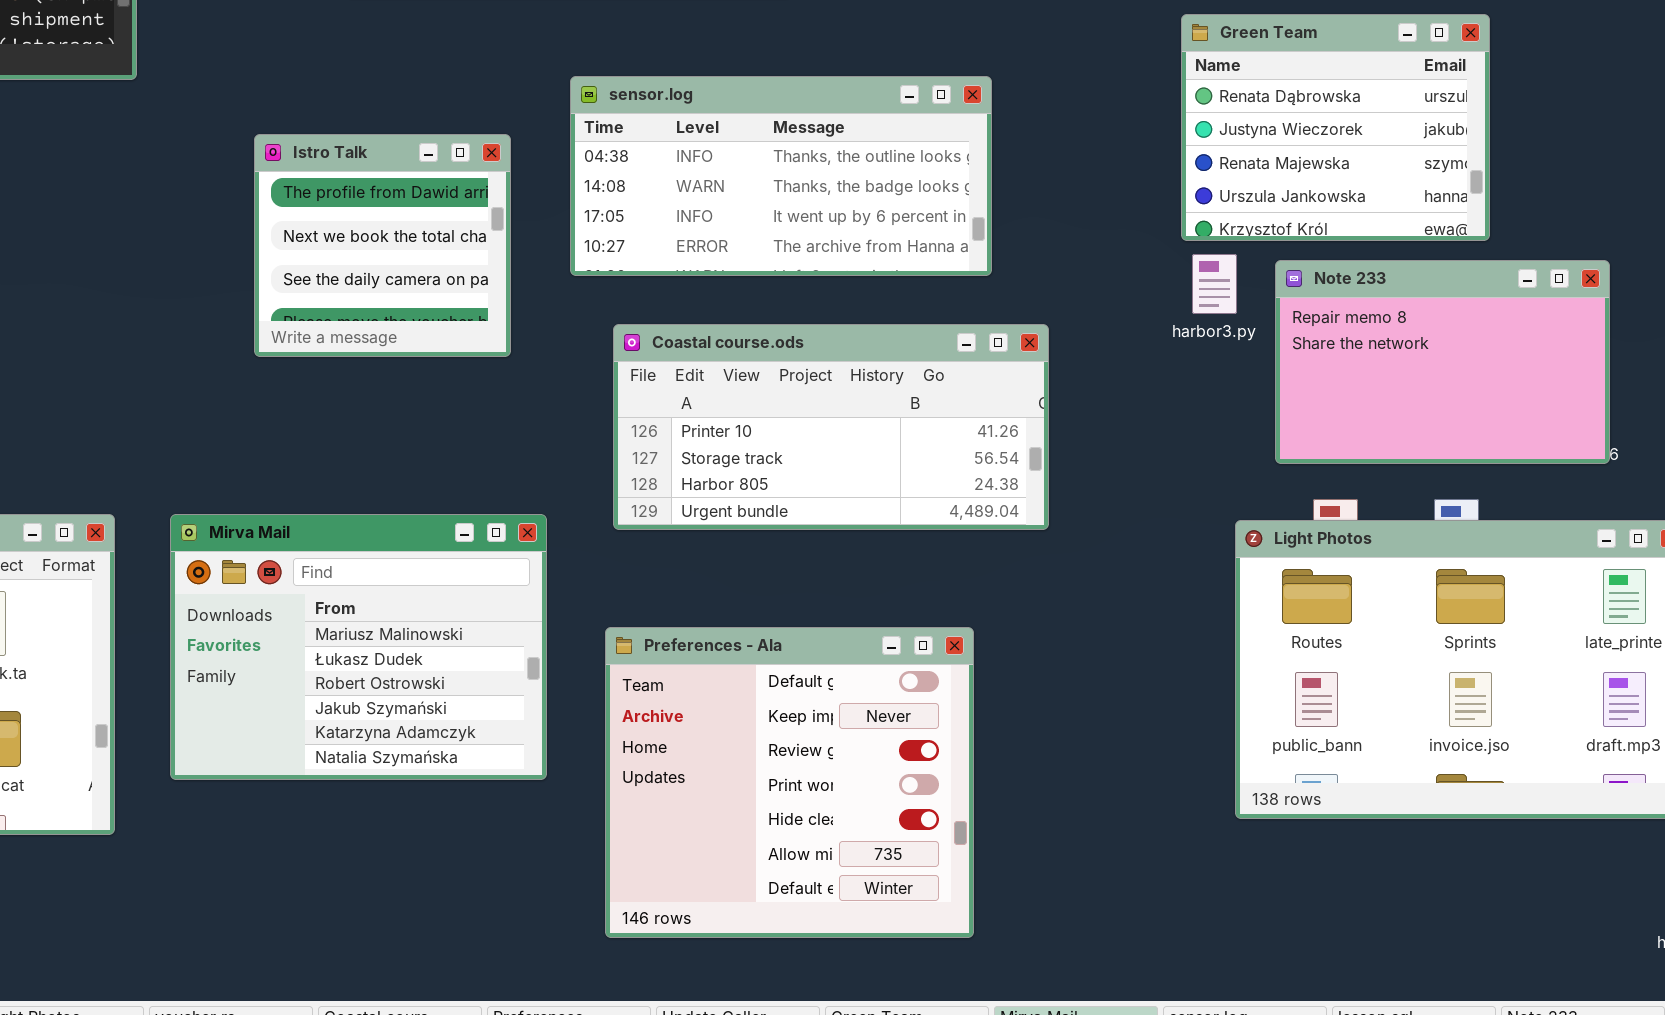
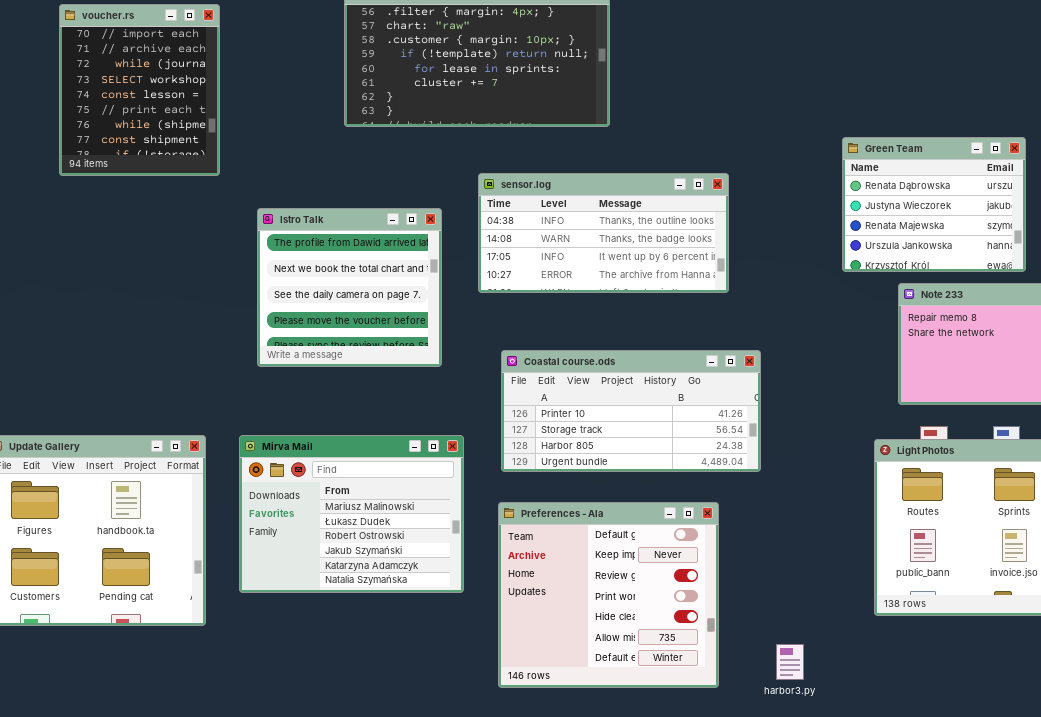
Istro Talk: [254,134,511,357] -> [257,208,442,367], resized
harbor3.py: [1192,254,1237,314] -> [776,644,804,680], moved
Coastal course.ods: [613,324,1049,530] -> [501,350,761,472], moved

